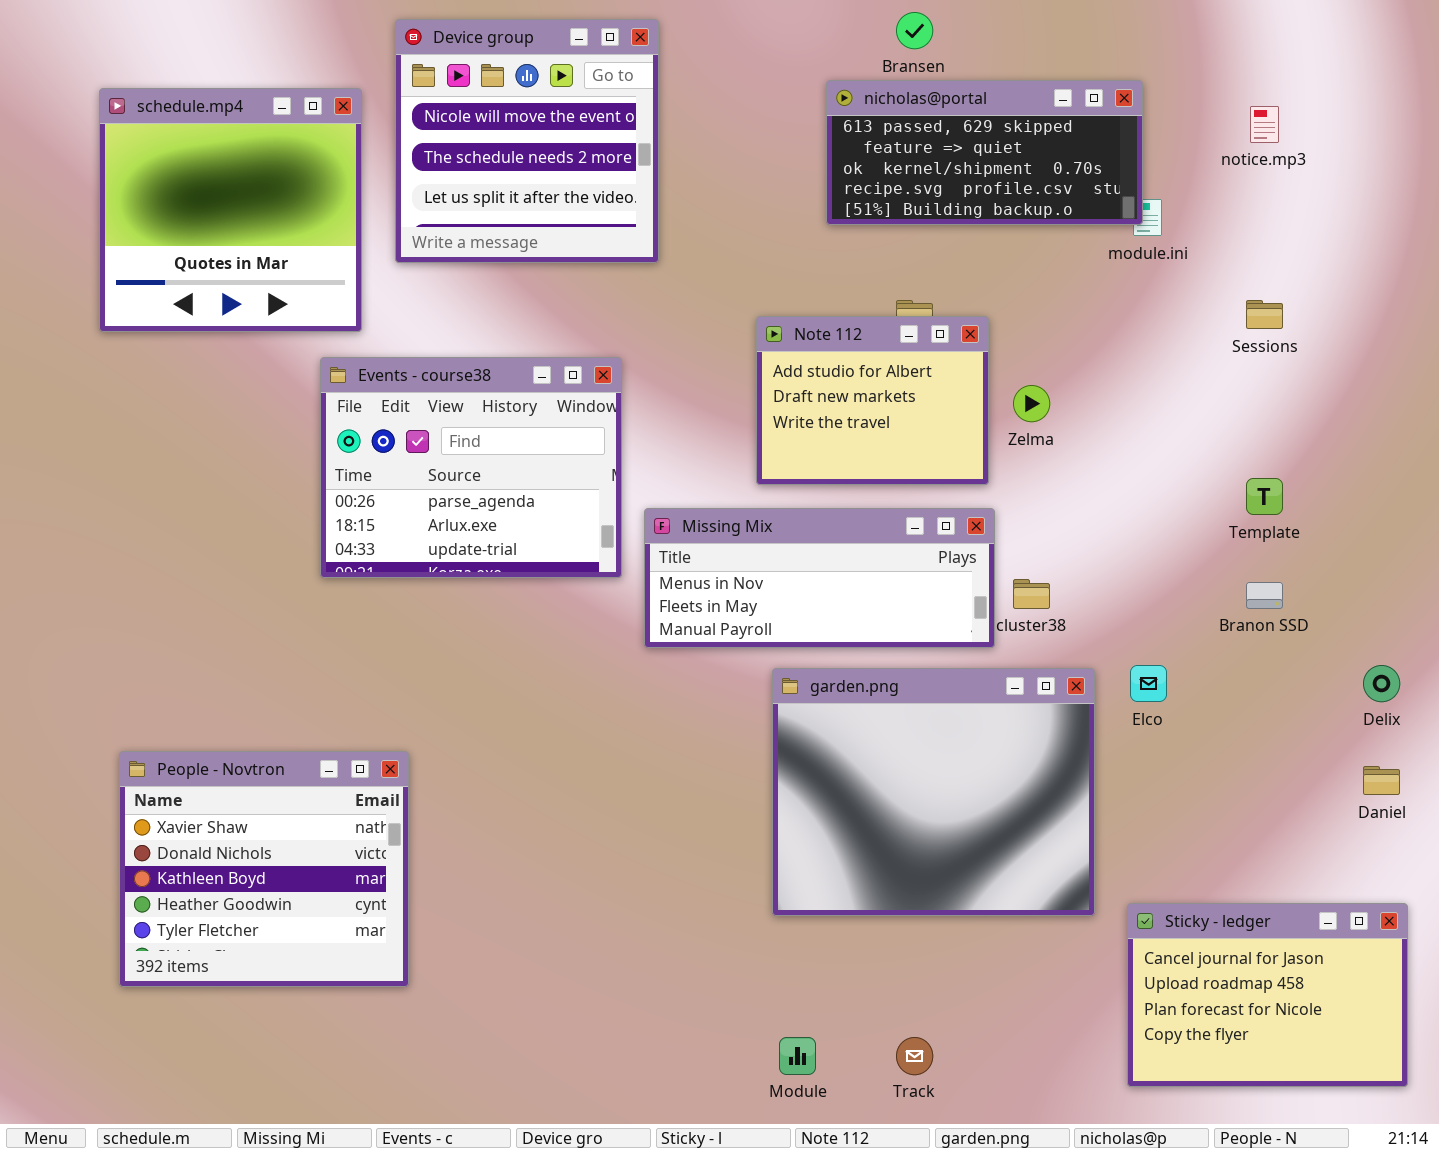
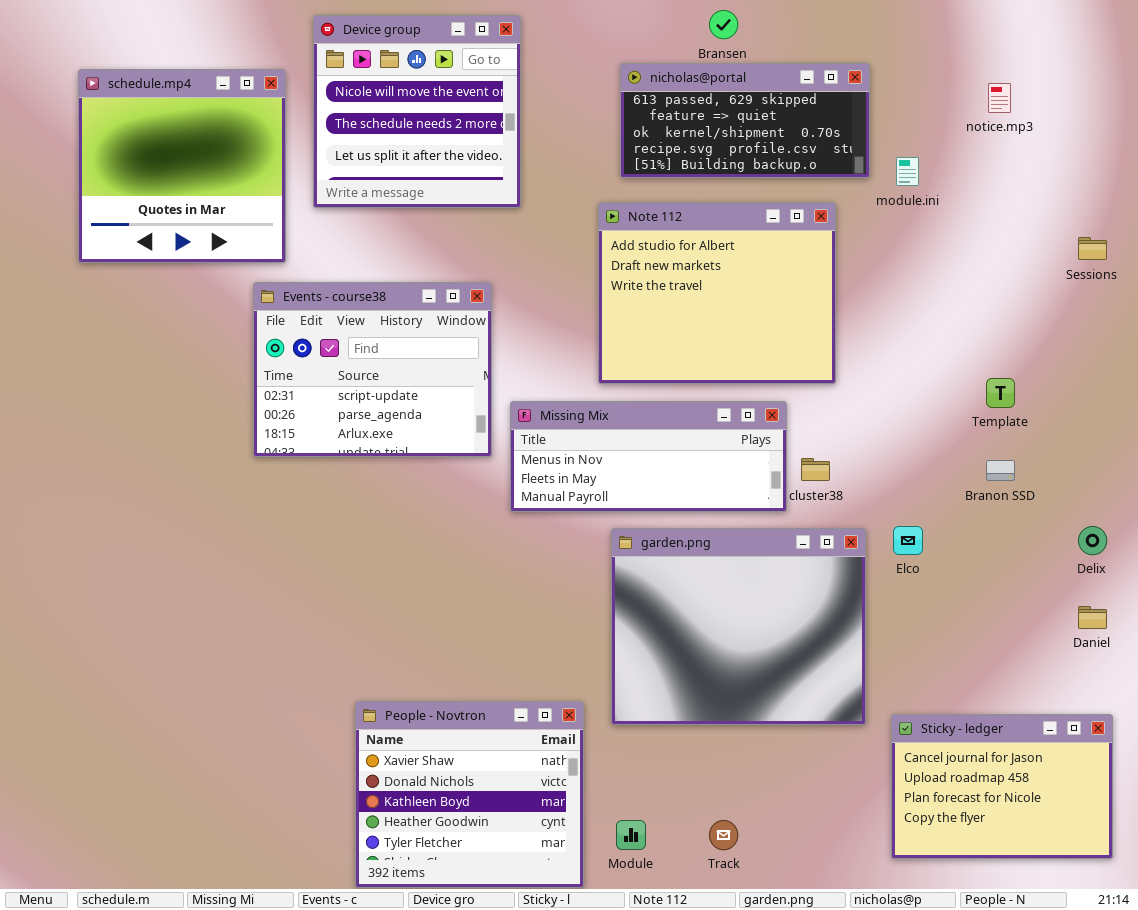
nicholas@portal: [826,80,1143,225] -> [620,63,870,178], moved
Sessions: [1246,300,1283,329] -> [1078,237,1107,260], moved
Note 112: [756,316,989,485] -> [598,202,836,384], resized
Events - course38: [320,357,622,578] -> [253,282,492,457], scrolled up 1 row
People - Novtron: [119,751,409,987] -> [355,701,584,888], moved

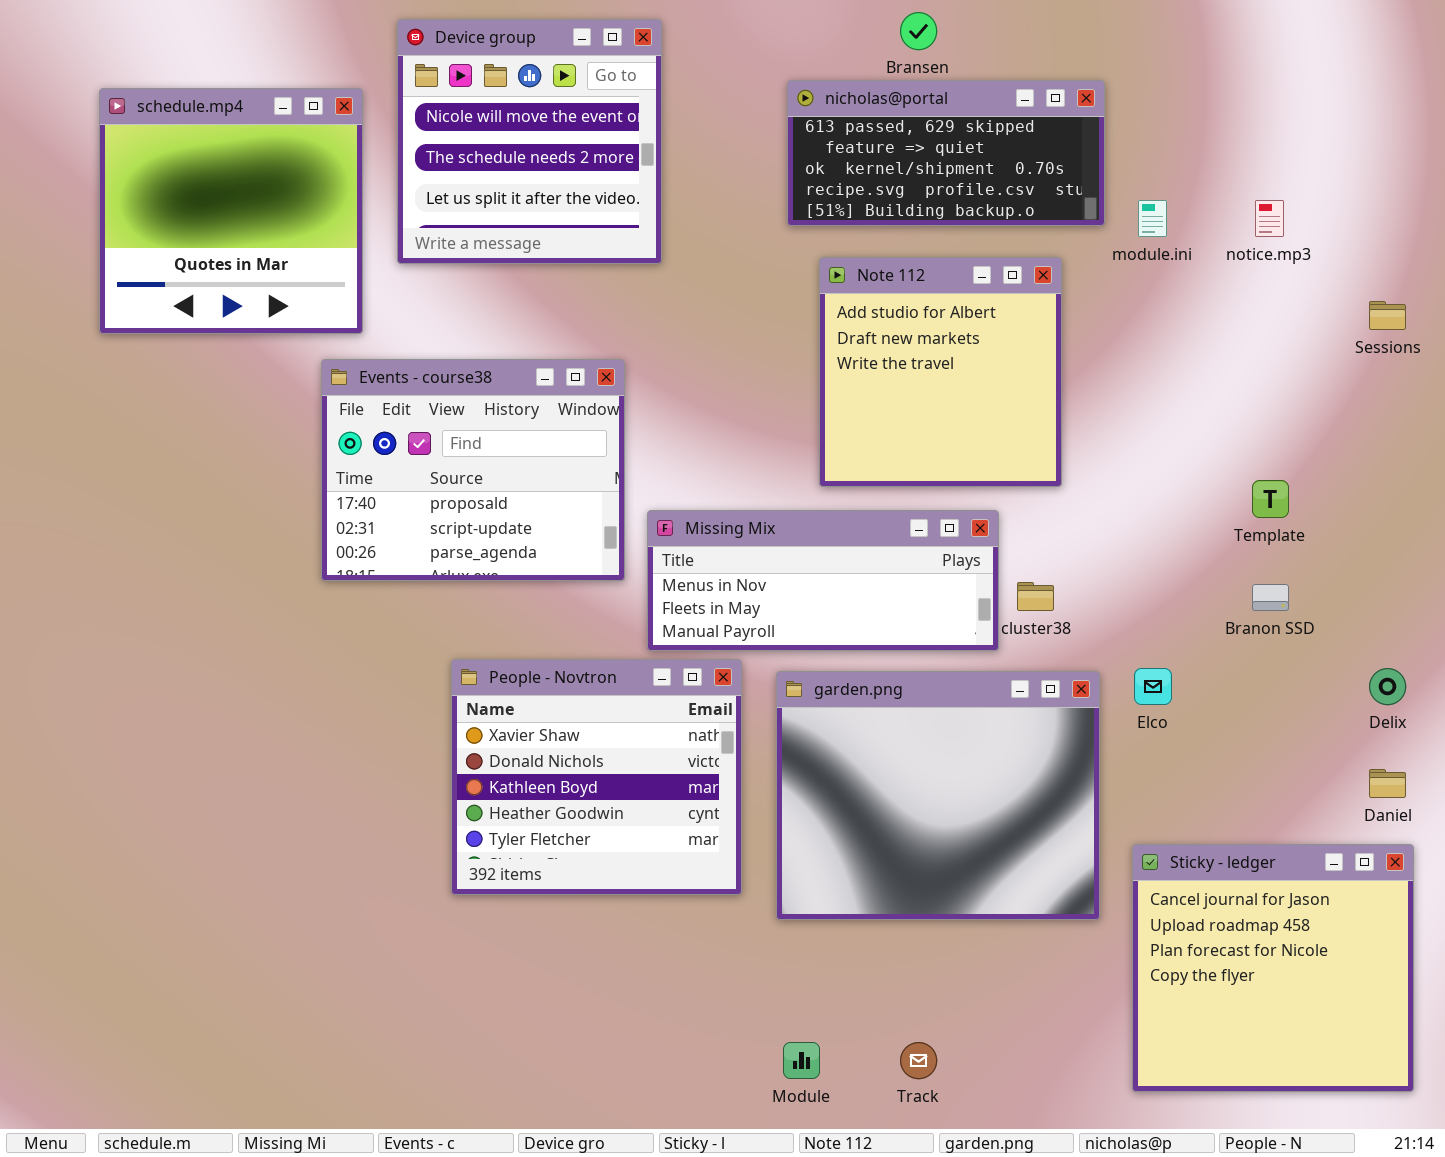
notice.mp3: [988,83,1011,113] -> [1255,200,1284,237], moved
Note 112: [598,202,836,384] -> [819,257,1062,487], resized
Events - course38: [253,282,492,457] -> [321,359,625,581], scrolled up 1 row
People - Novtron: [355,701,584,888] -> [451,659,742,895], moved
Sticky - ledger: [891,714,1113,859] -> [1132,844,1414,1092], resized

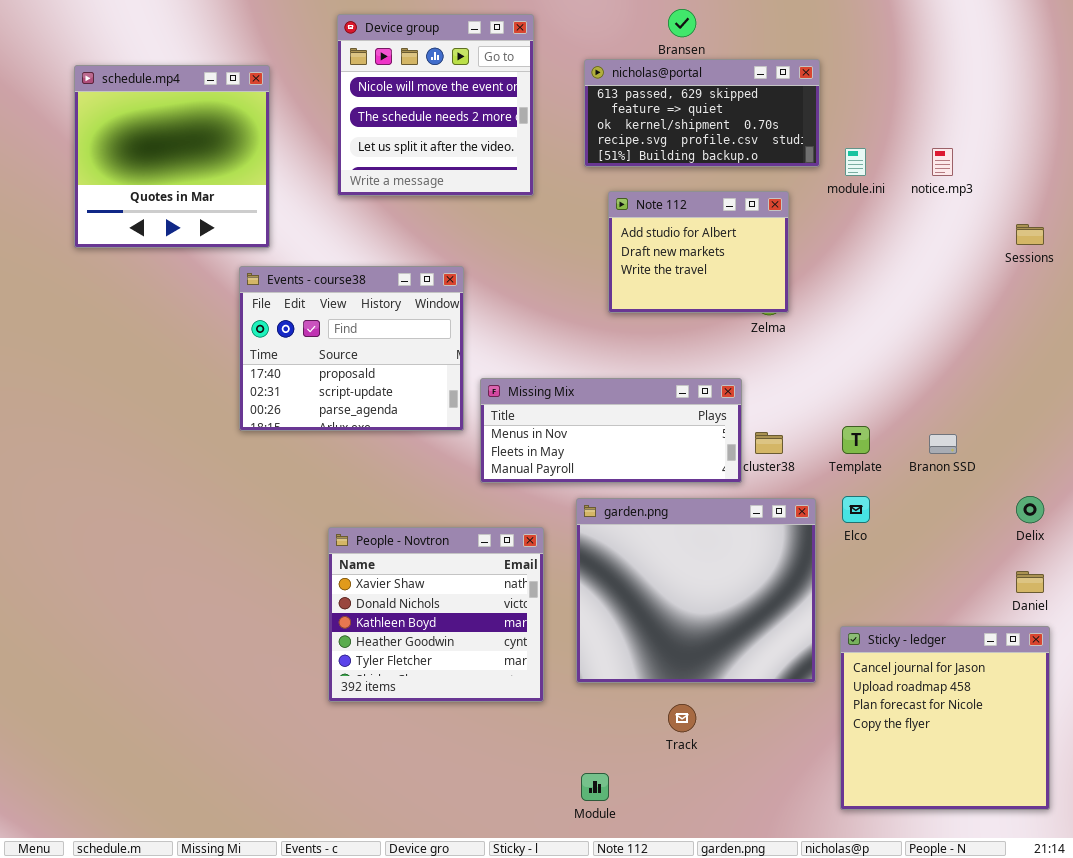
Device group: [397,19,662,264] -> [337,14,534,196], moved
Note 112: [819,257,1062,487] -> [608,191,789,313], resized
Template: [1252,480,1289,518] -> [842,426,870,454], moved
People - Novtron: [451,659,742,895] -> [328,527,544,702], moved
Track: [900,1042,937,1079] -> [668,704,696,732], moved

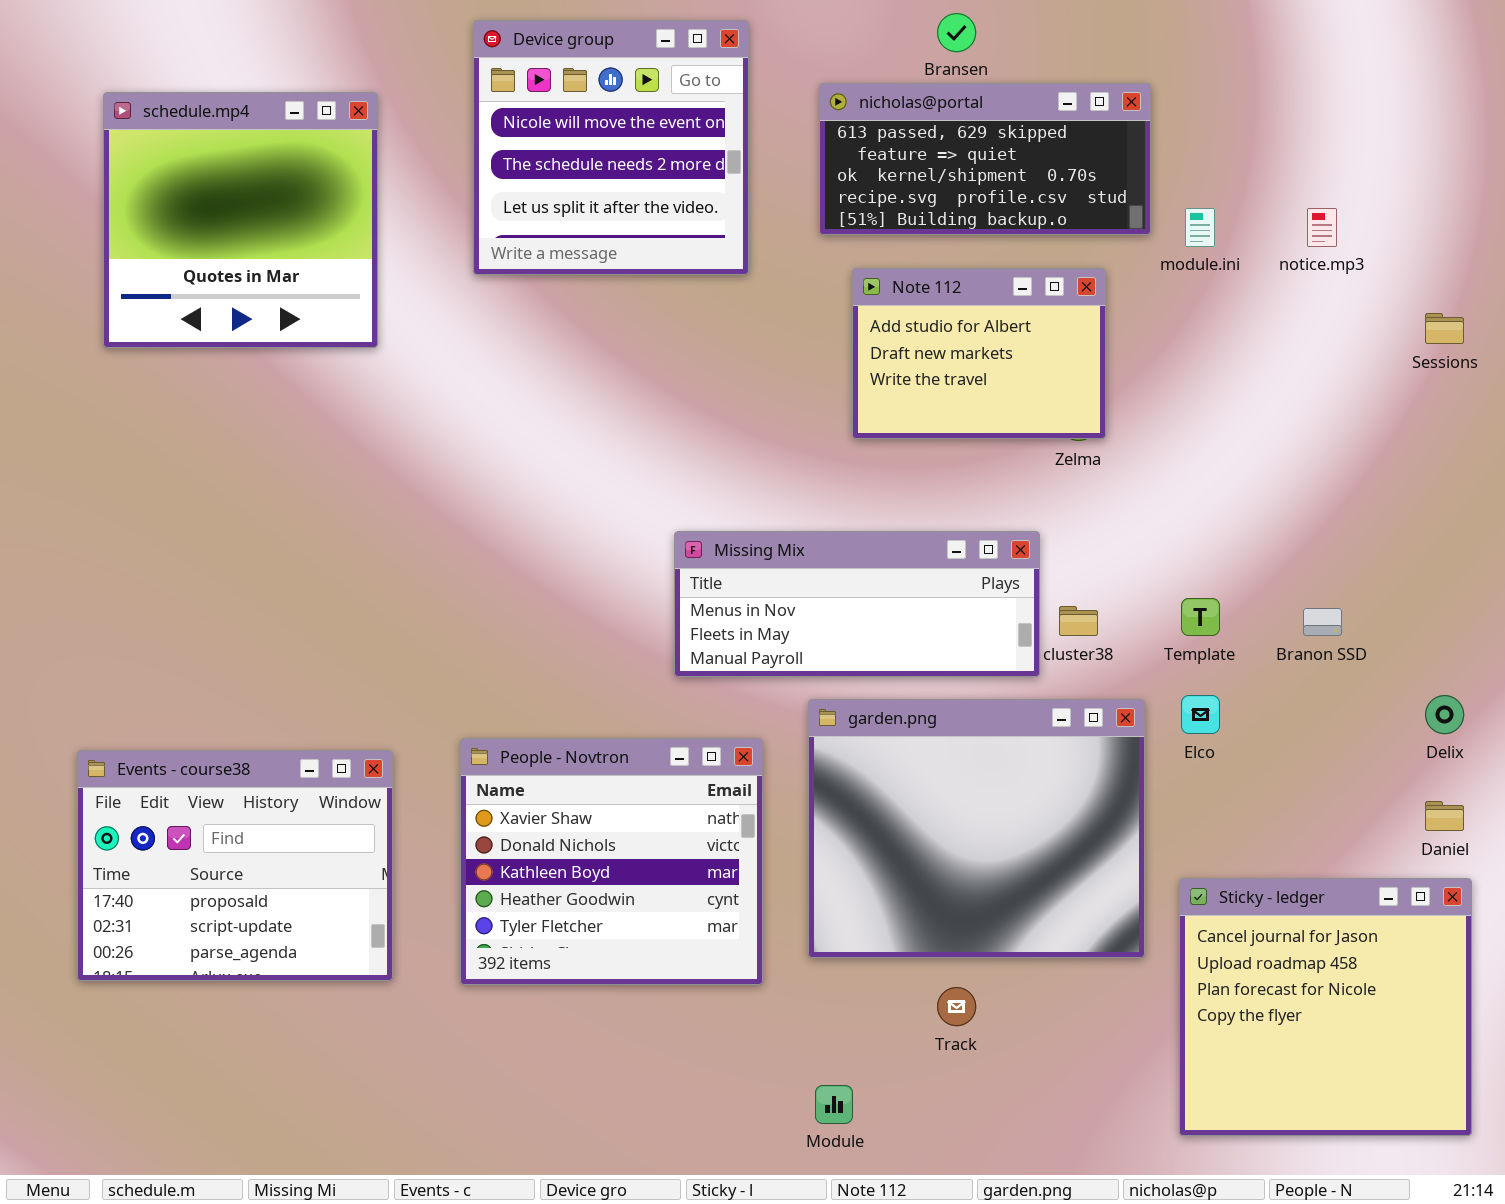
Events - course38: [239,266,464,431] -> [77,750,393,981], moved

